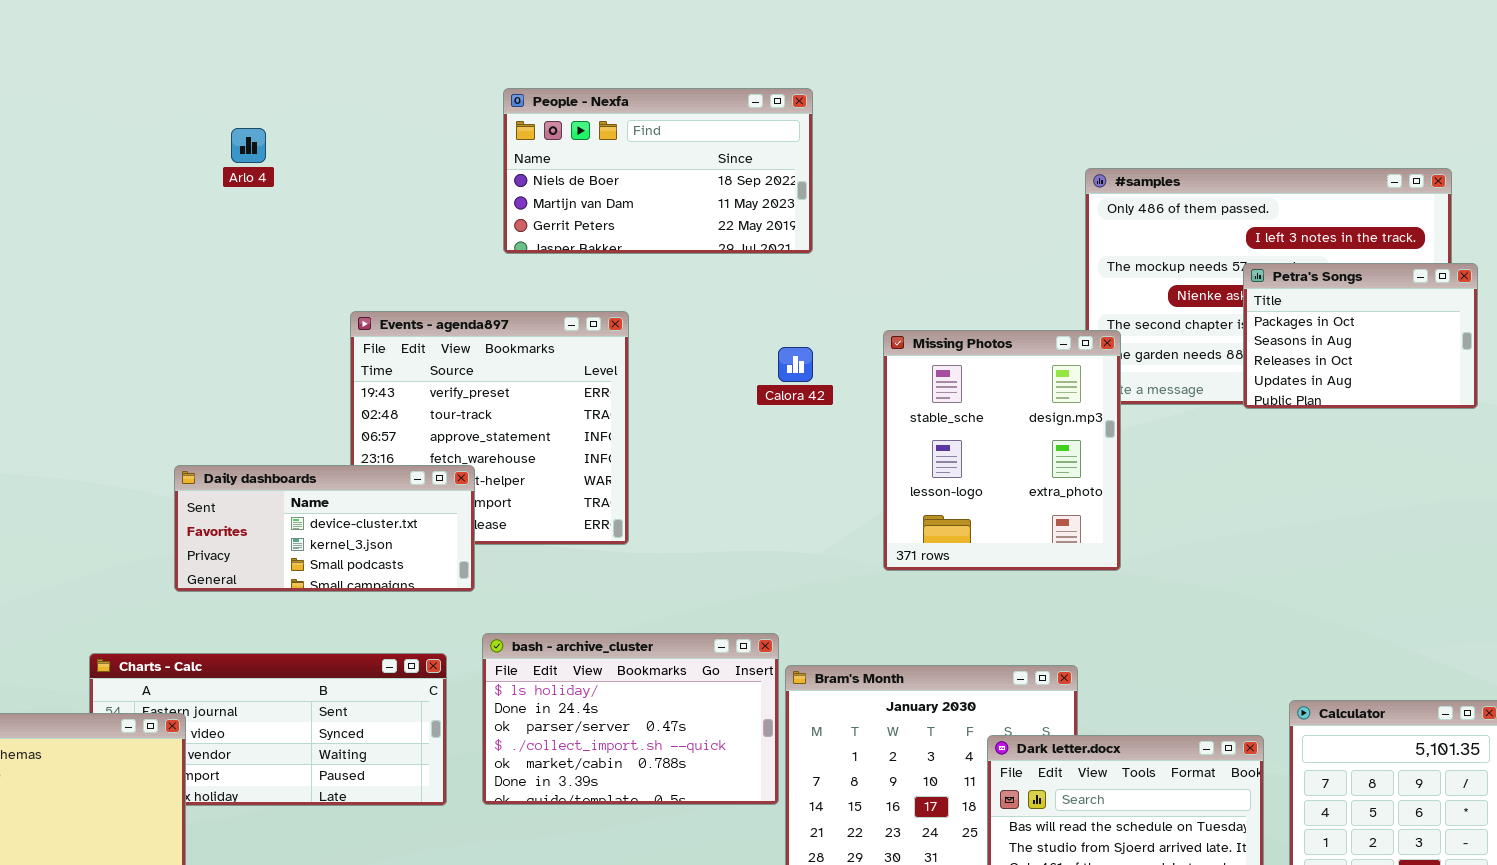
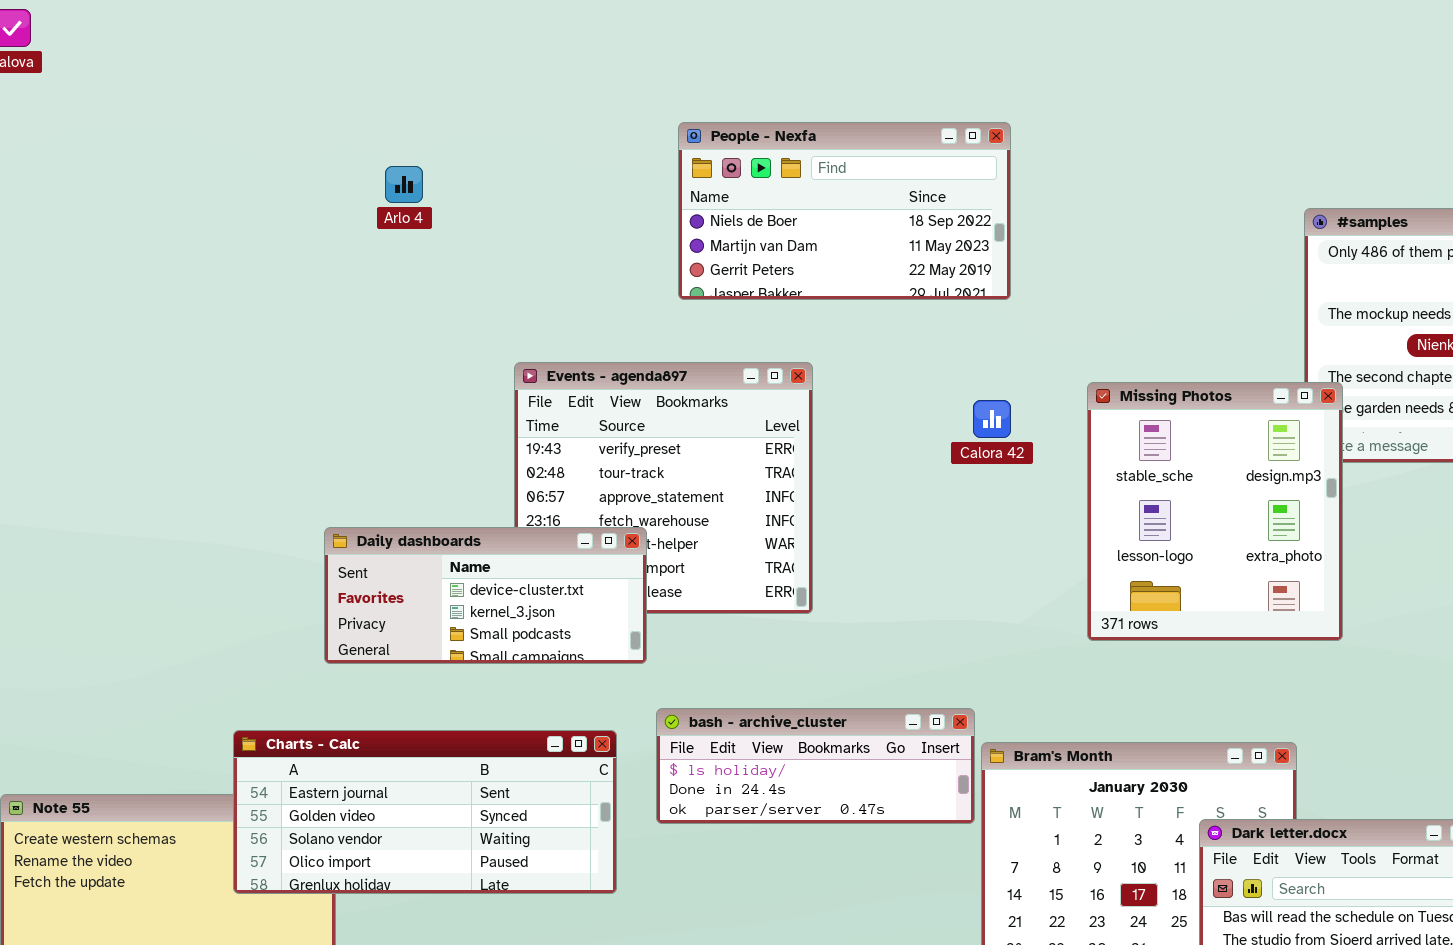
bash - archive_cluster: [482,633,779,805] -> [656,708,975,824], resized
Charts - Calc: [89,653,447,806] -> [233,730,617,894], raised

